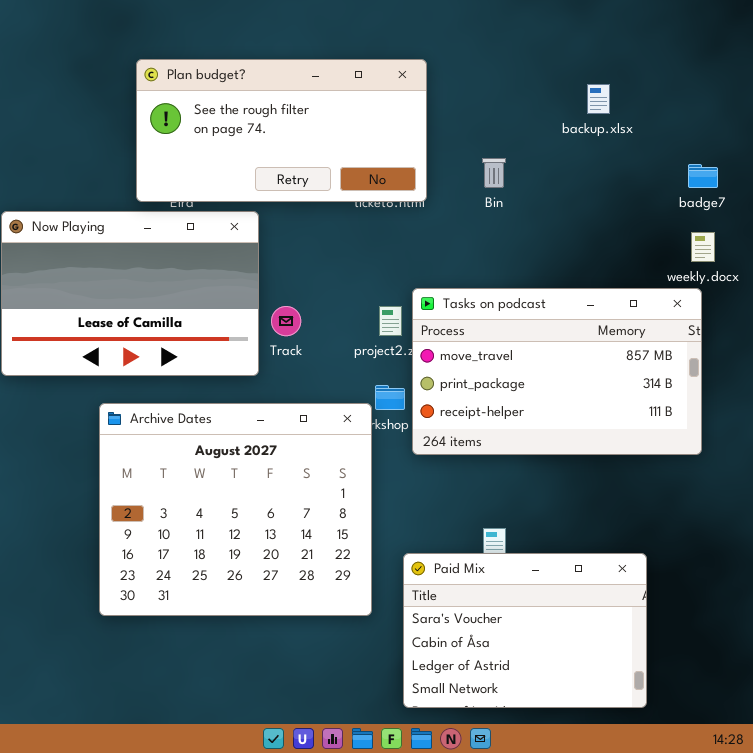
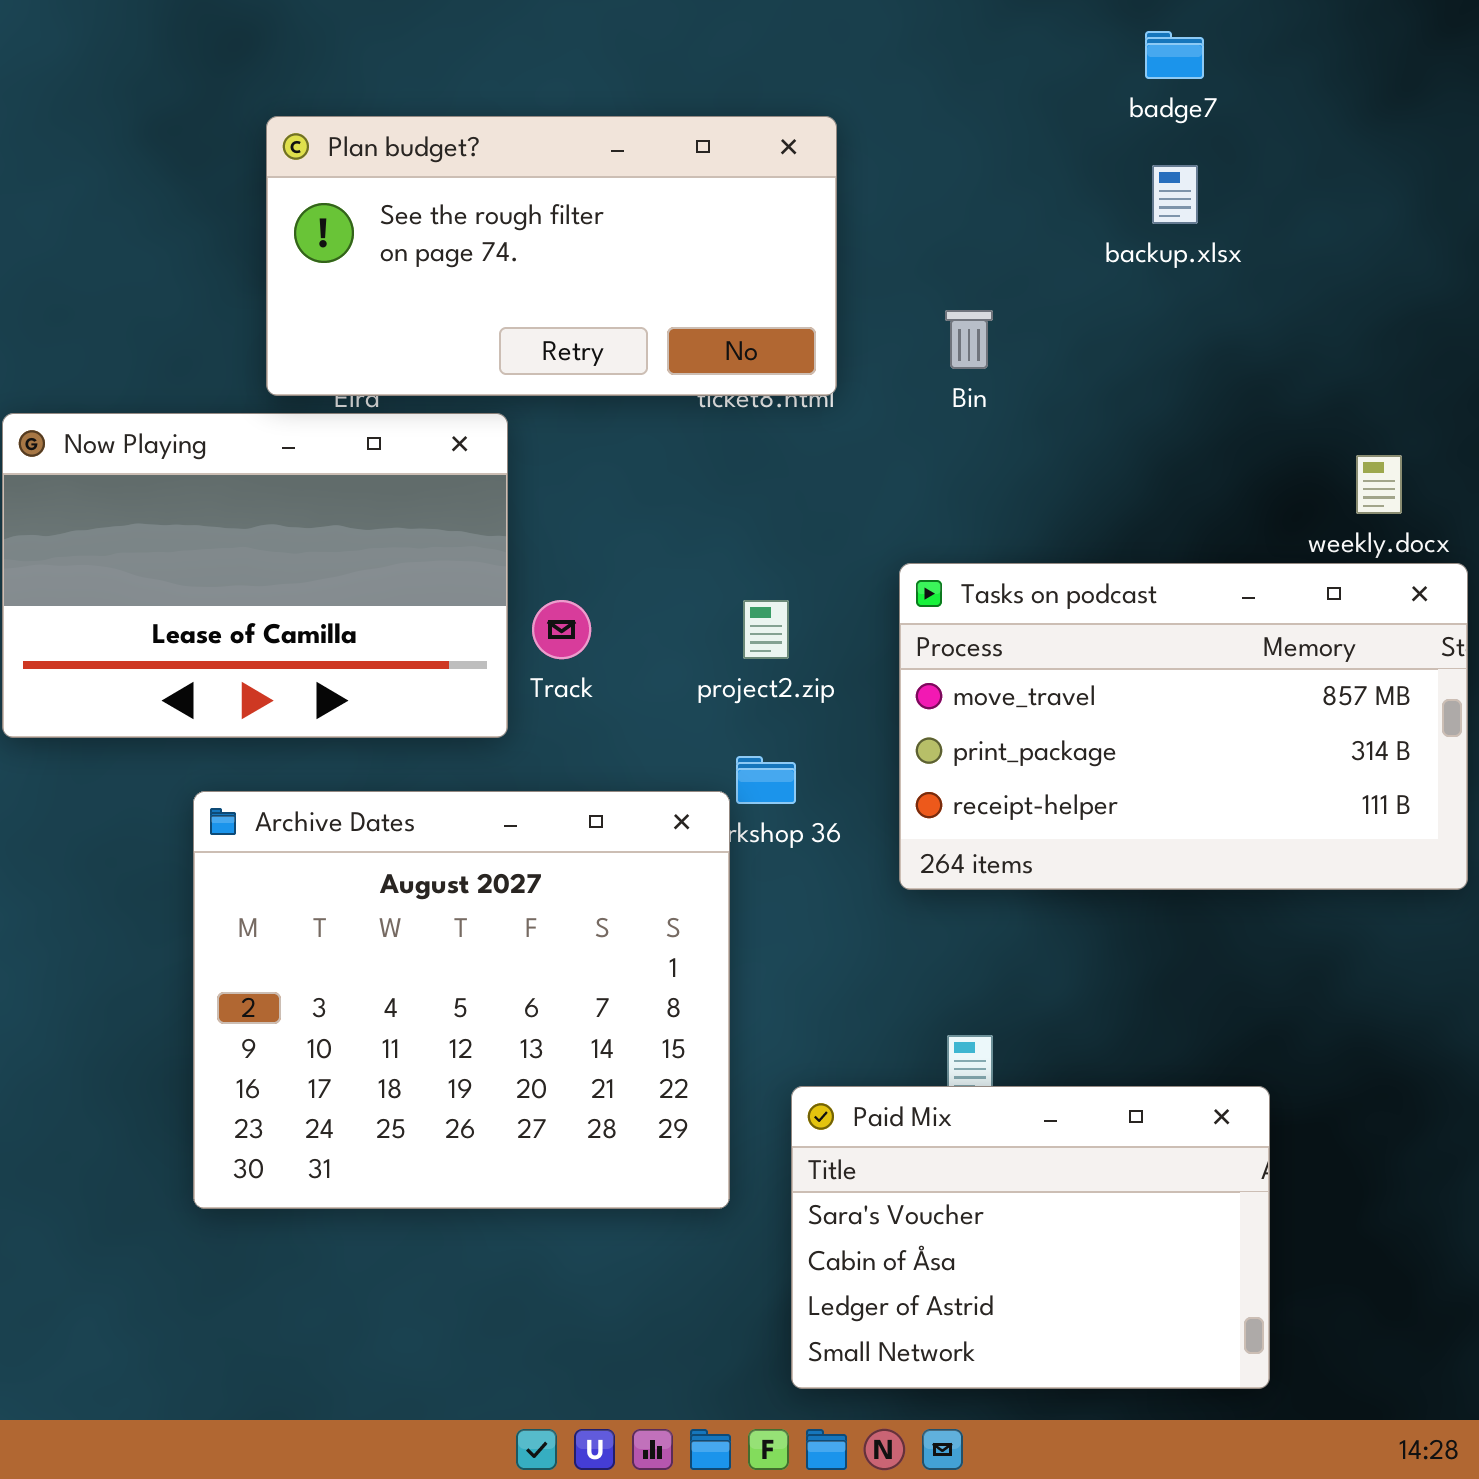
badge7: [688,164,718,188] -> [1145,31,1204,79], moved
Tasks on podcast: [412,288,702,455] -> [899,563,1468,890], moved

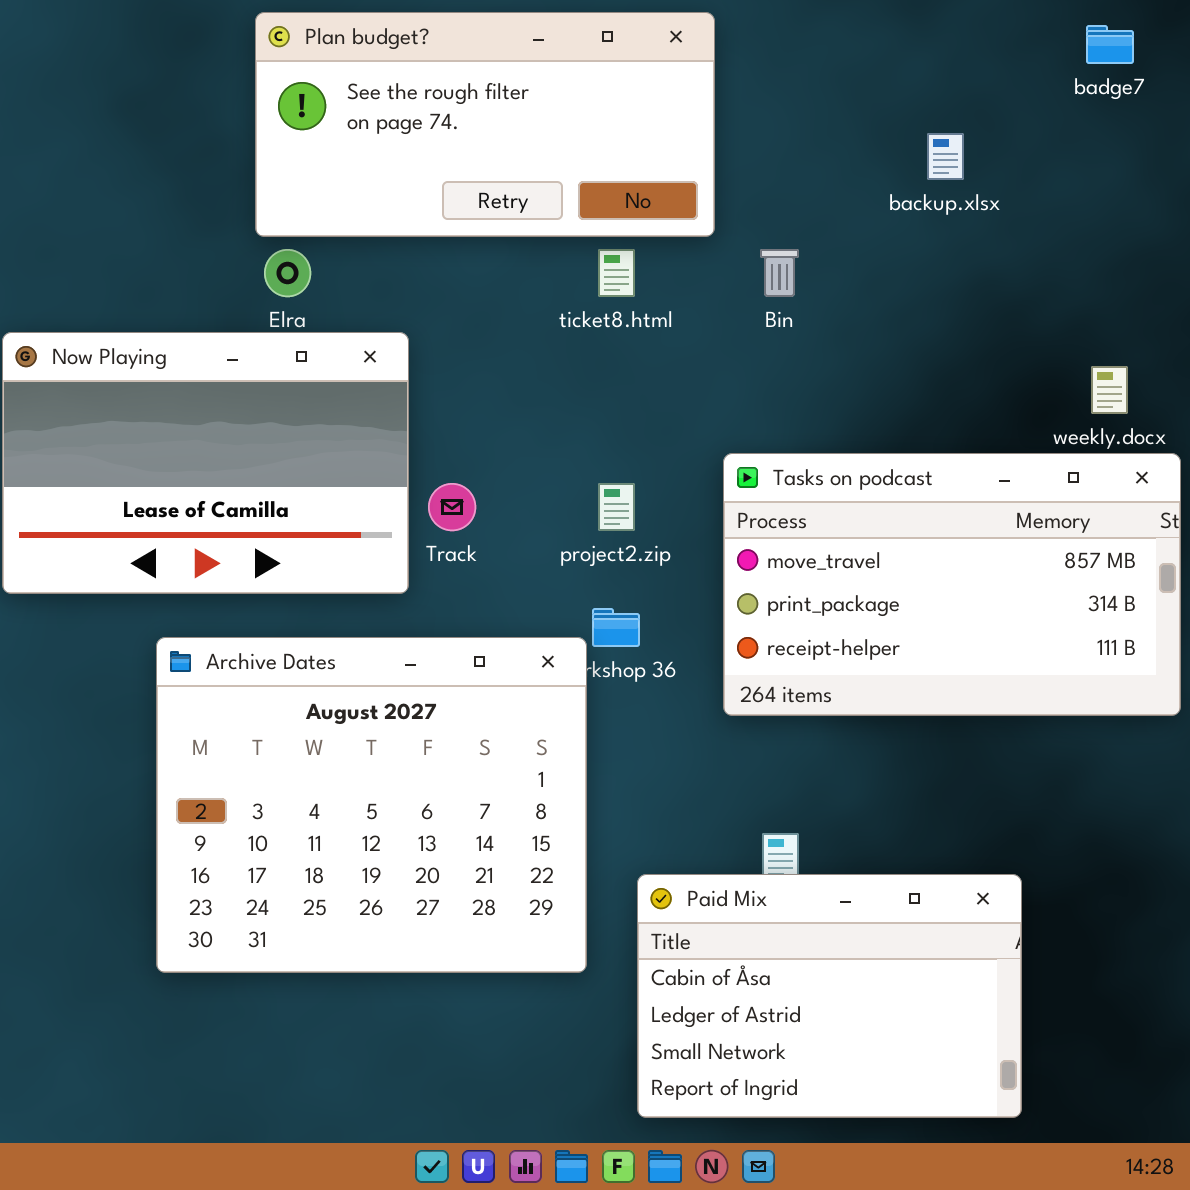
badge7: [1145,31,1204,79] -> [1086,25,1134,64], moved
Plan budget?: [266,116,837,396] -> [255,12,715,237], moved
Paid Mix: [791,1086,1270,1389] -> [637,874,1022,1118], scrolled down 1 row

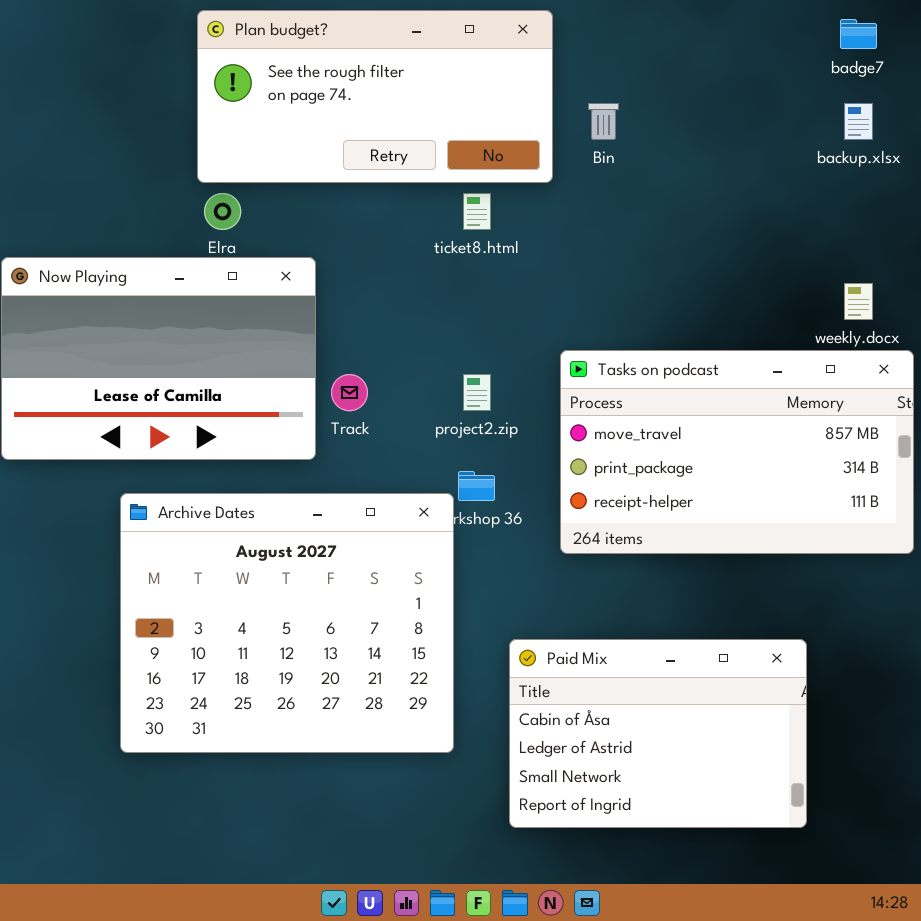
backup.xlsx: [927,133,964,180] -> [844,103,873,140], moved
Bin: [760,249,799,297] -> [588,103,619,140], moved
Paid Mix: [637,874,1022,1118] -> [509,639,807,828], moved

